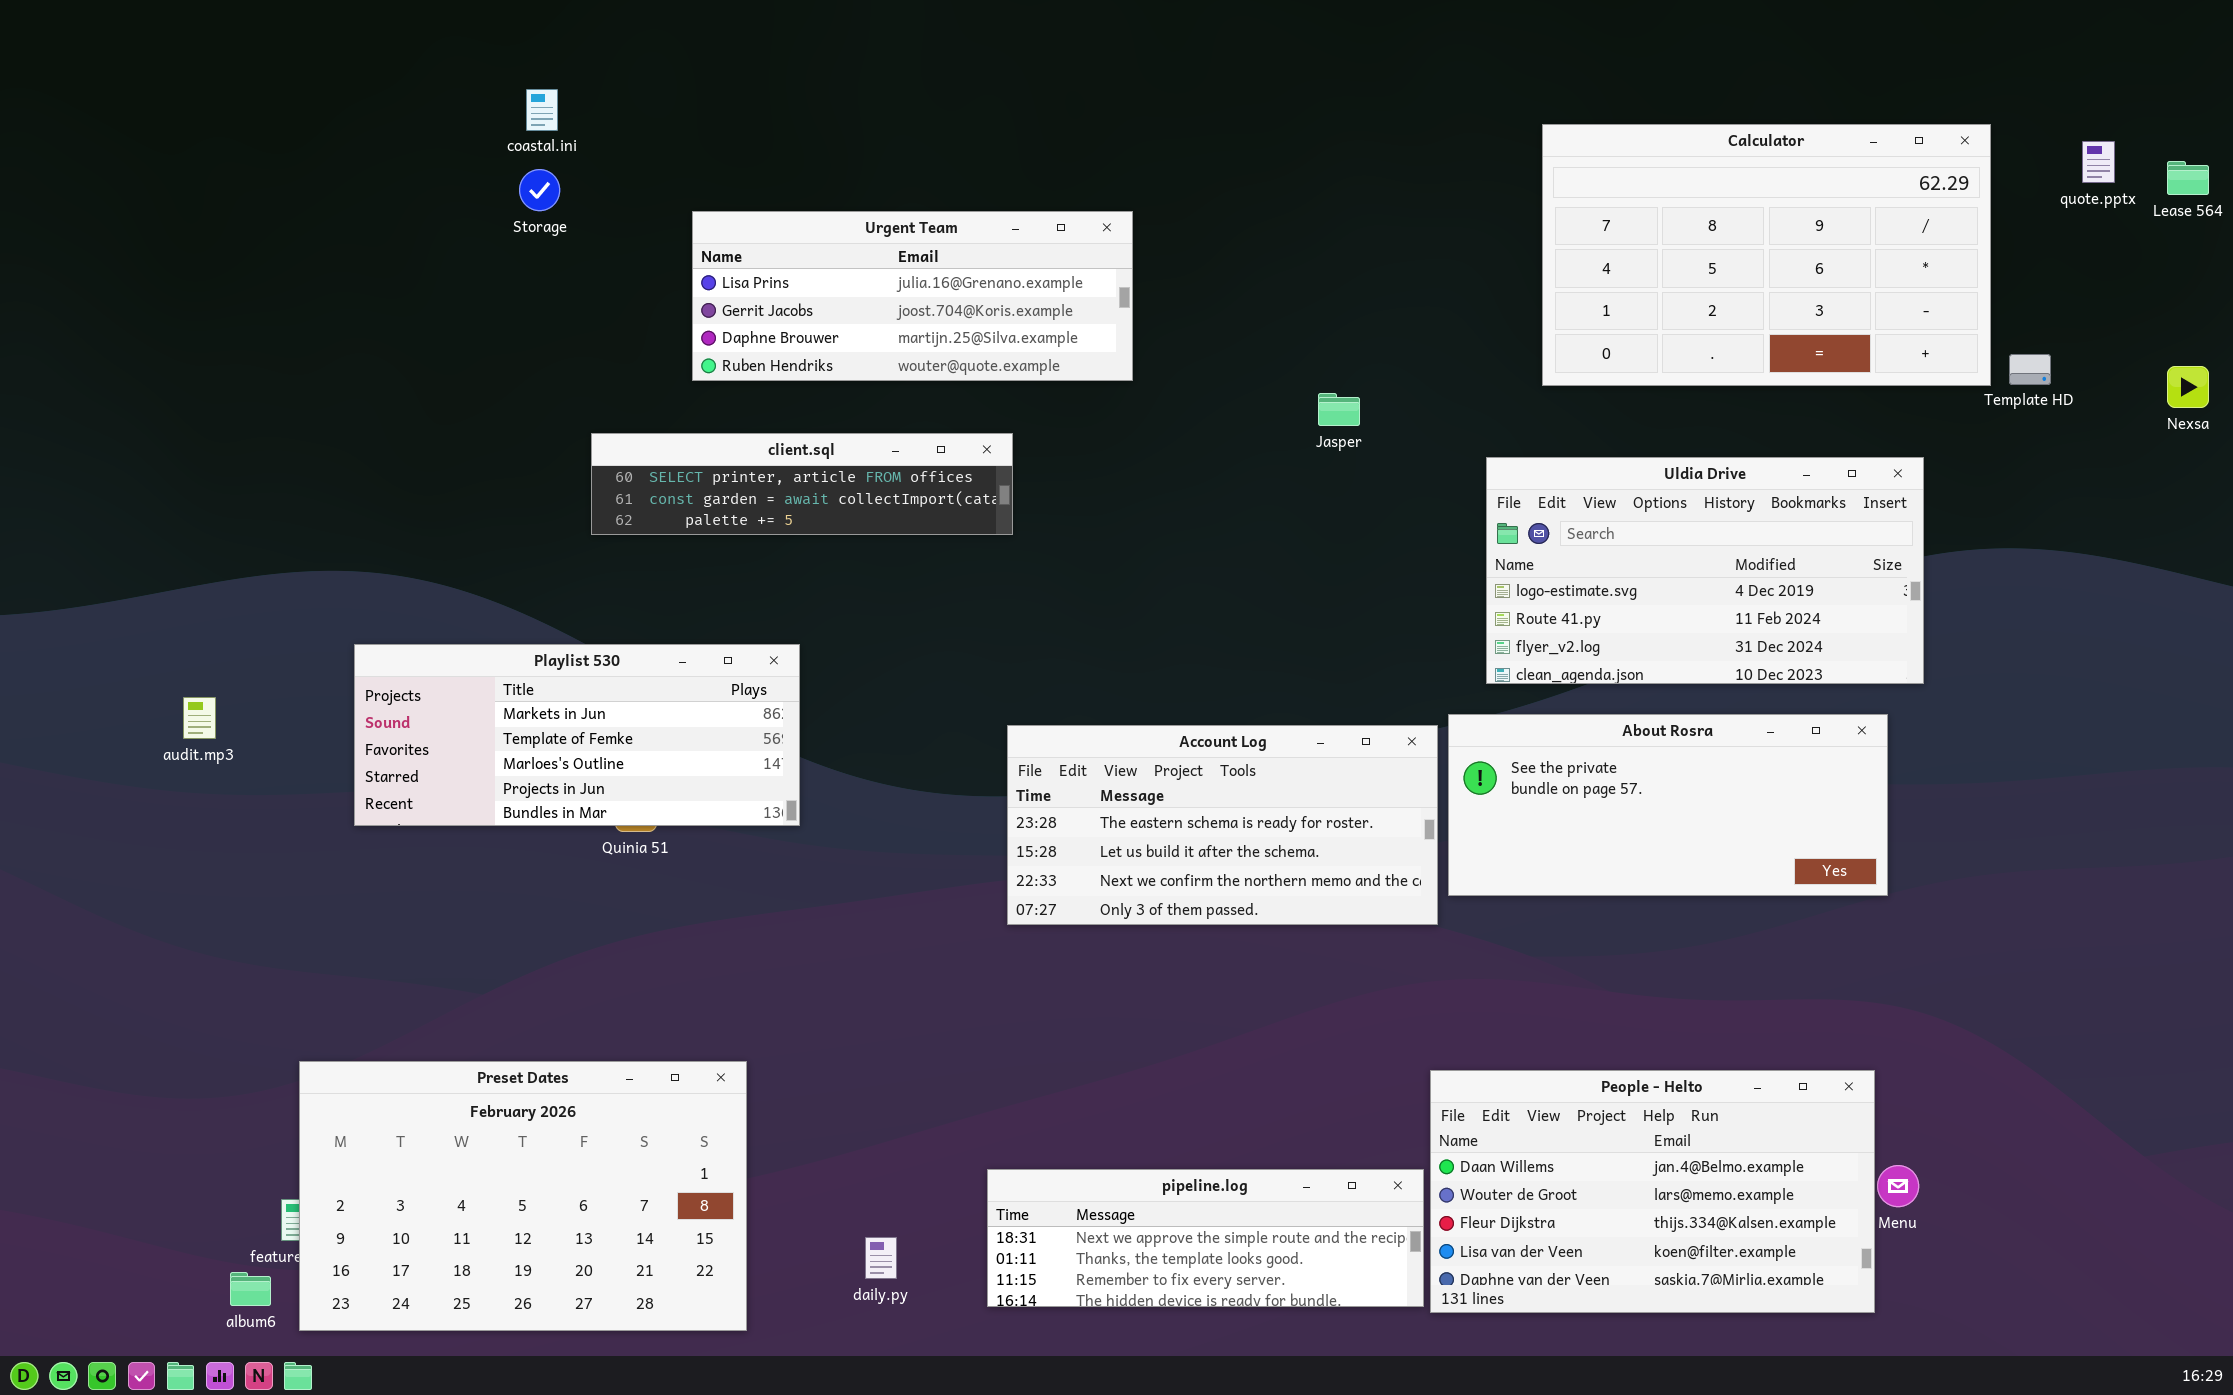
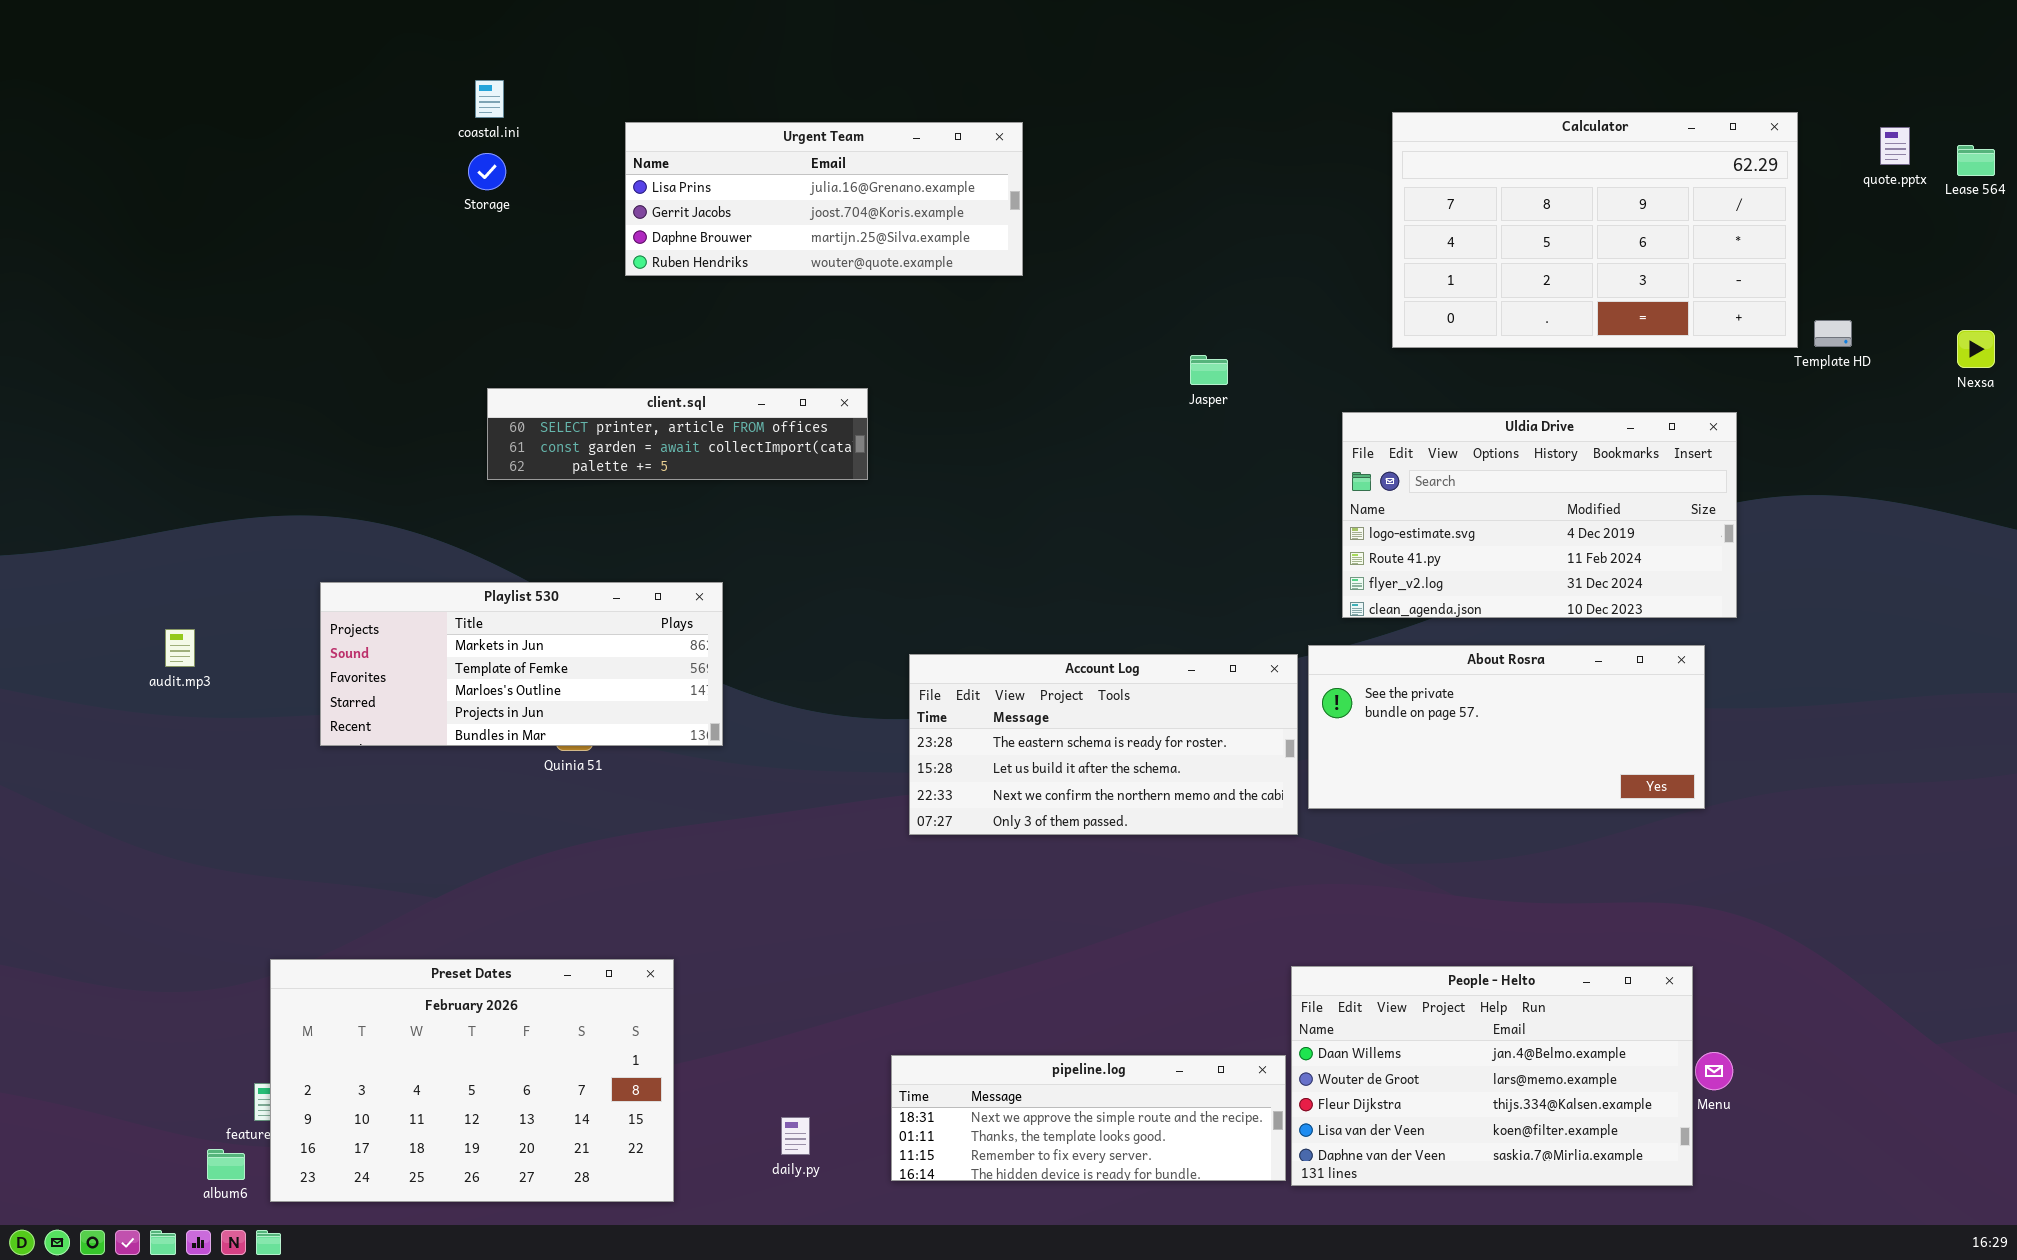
Urgent Team: [692,211,1133,381] -> [625,122,1023,276], moved
client.sql: [591,433,1013,535] -> [487,388,868,480], moved

